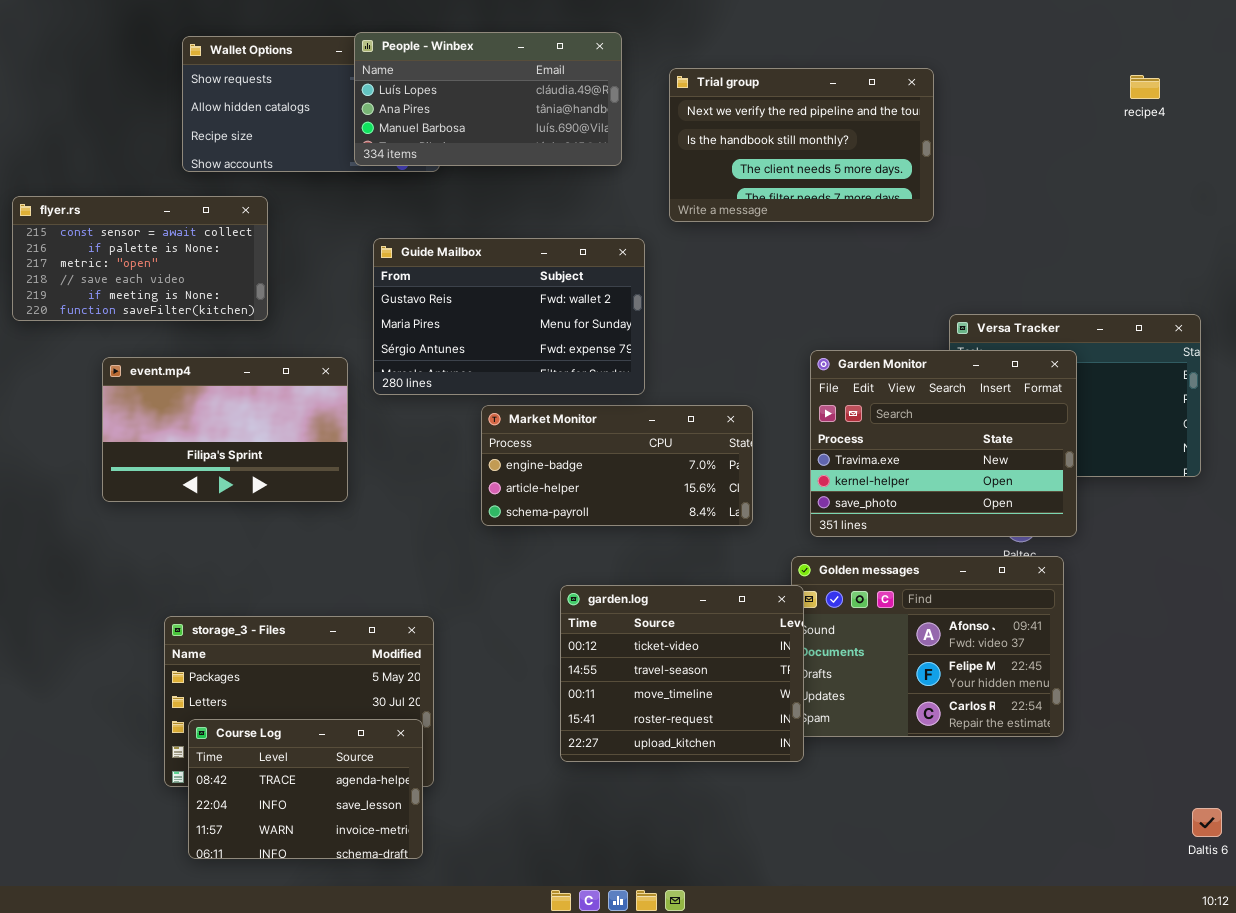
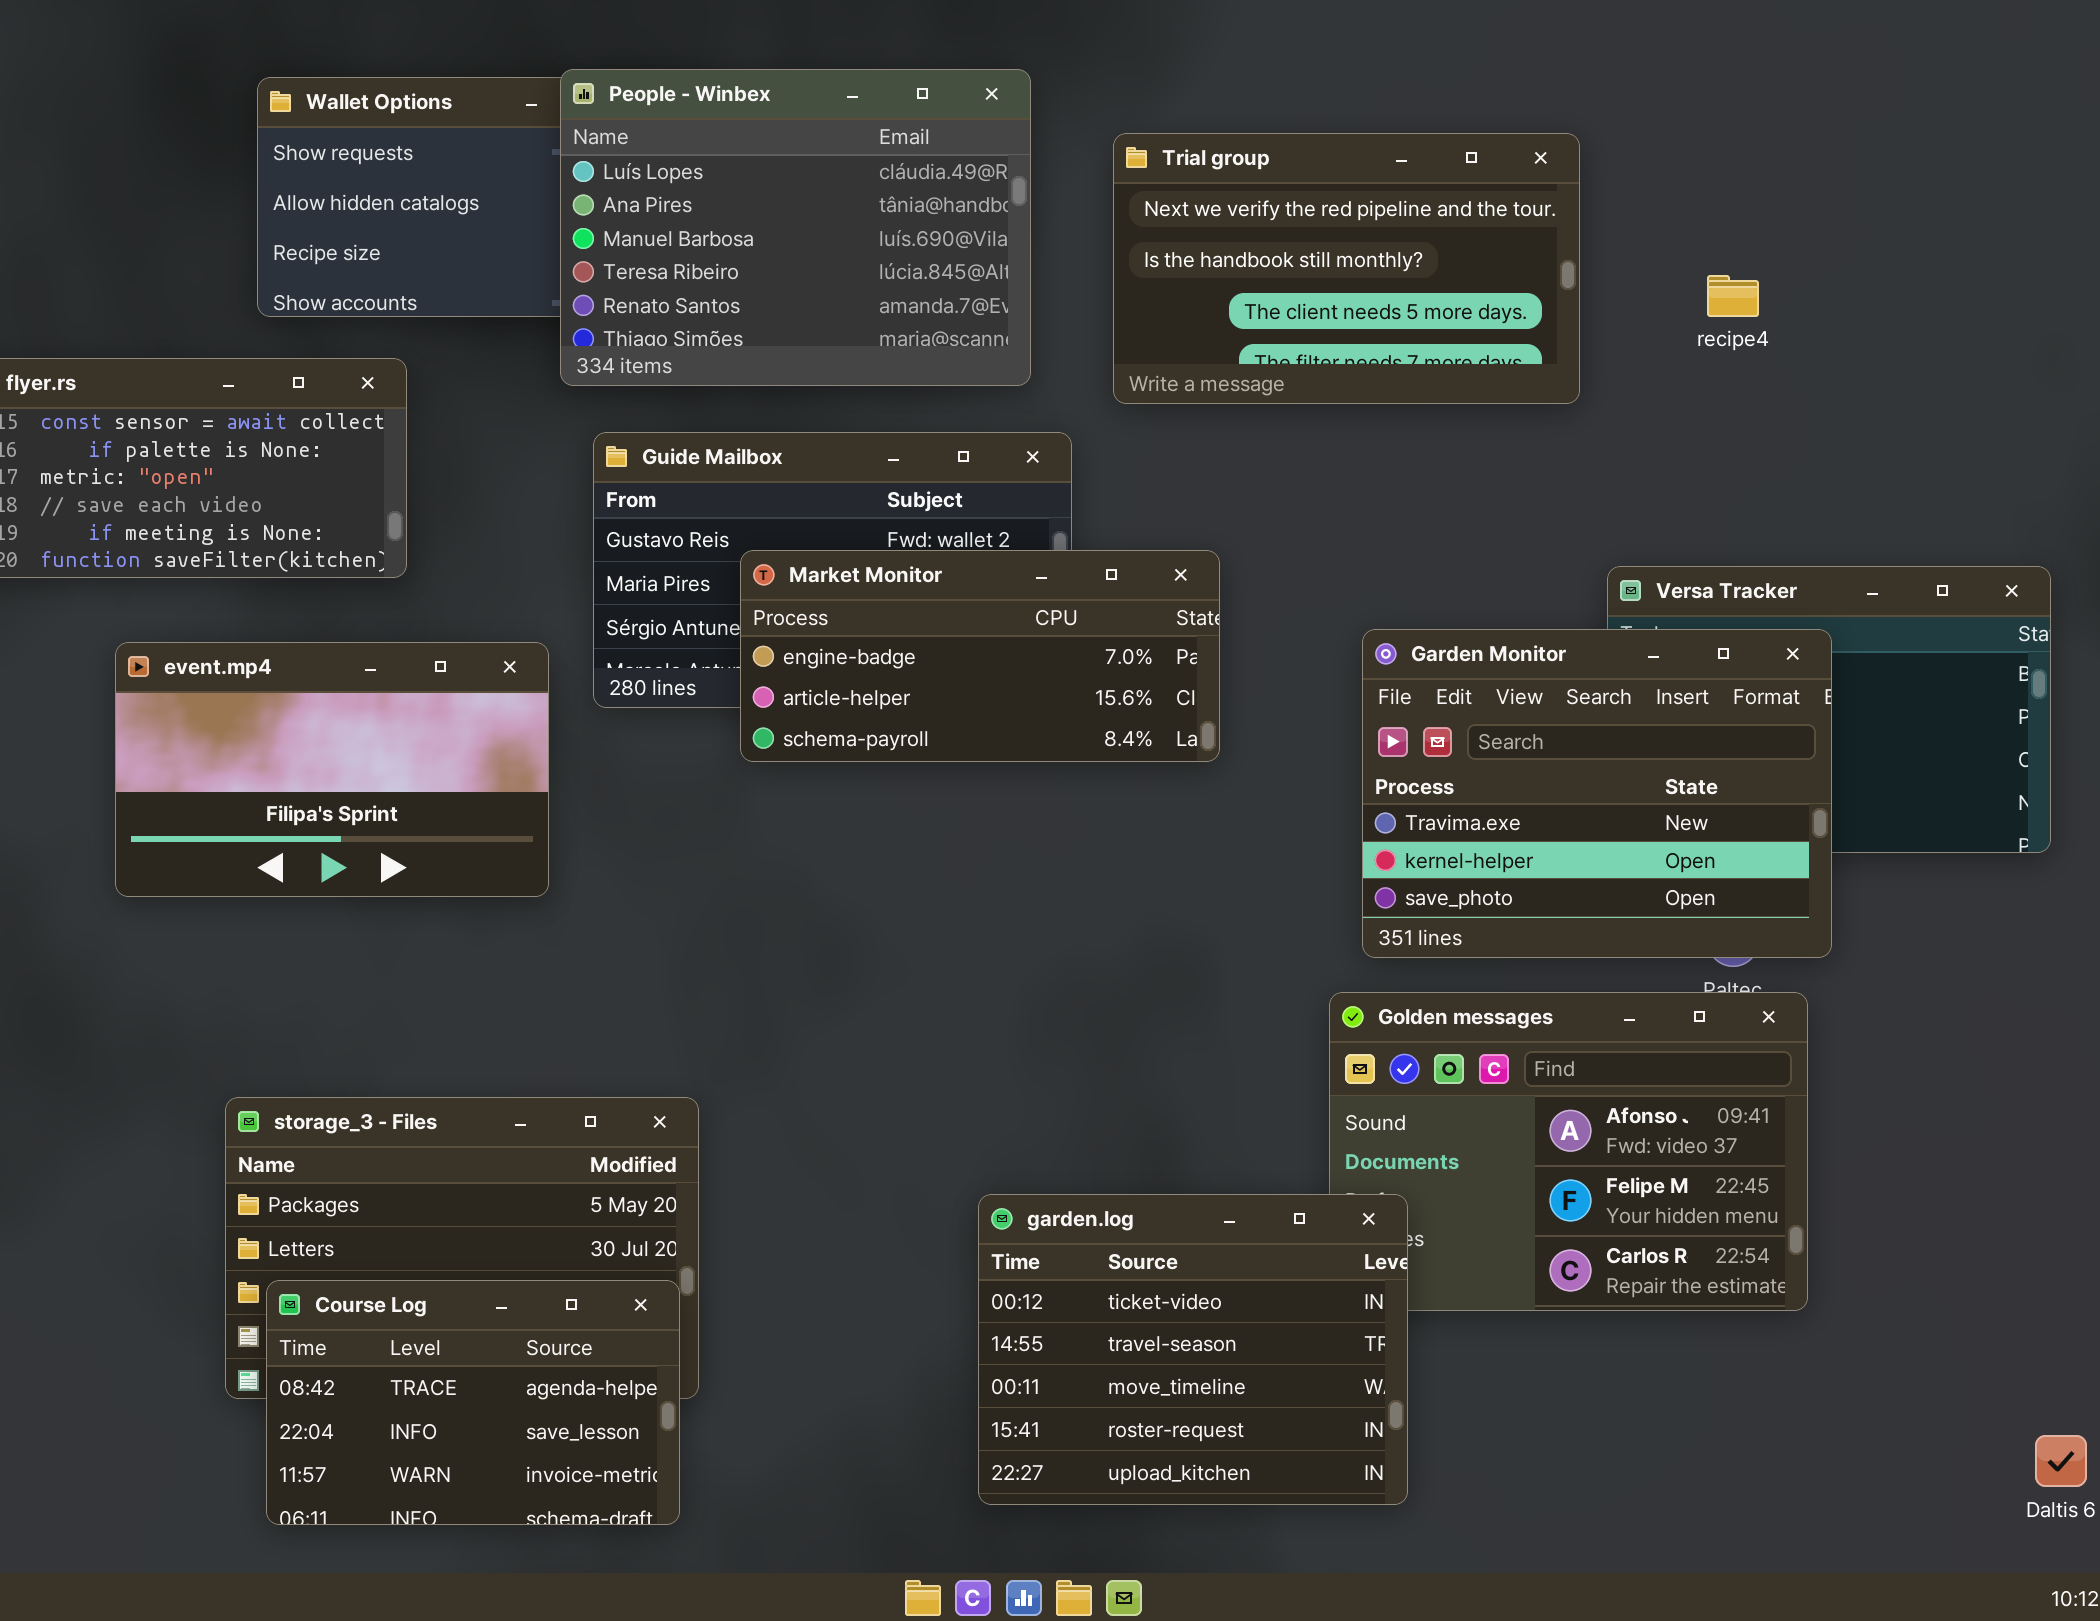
People - Winbex: [354,32,622,166] -> [560,69,1031,386], resized
recipe4: [1130,75,1160,99] -> [1707,275,1759,317], moved
Market Monitor: [481,405,753,526] -> [740,550,1220,762], moved
garden.log: [560,585,804,762] -> [978,1194,1408,1505], moved

